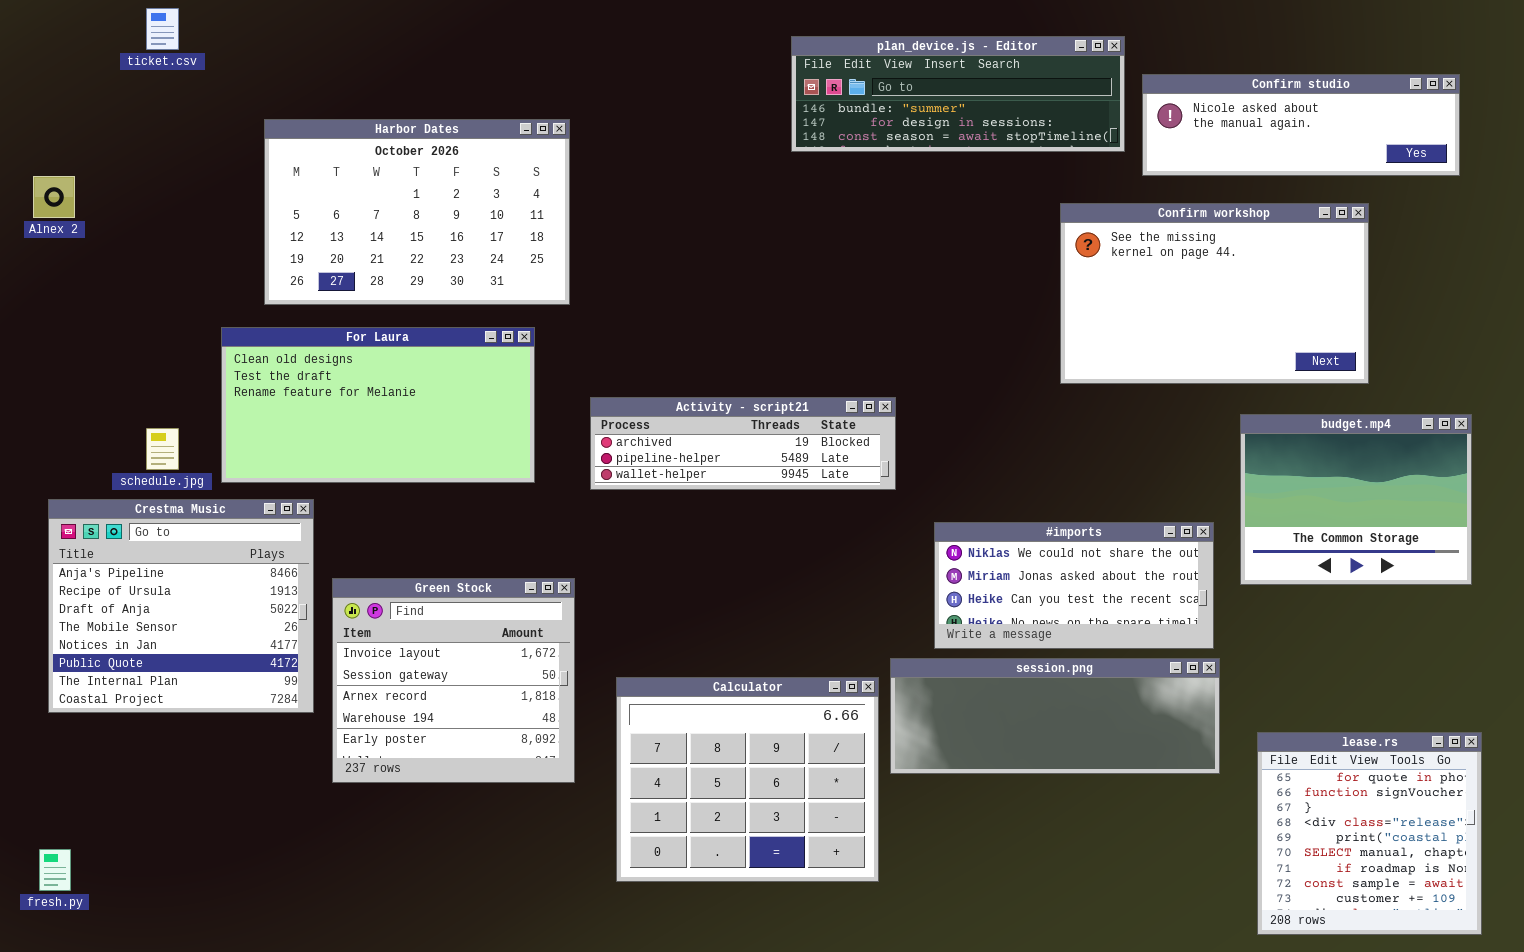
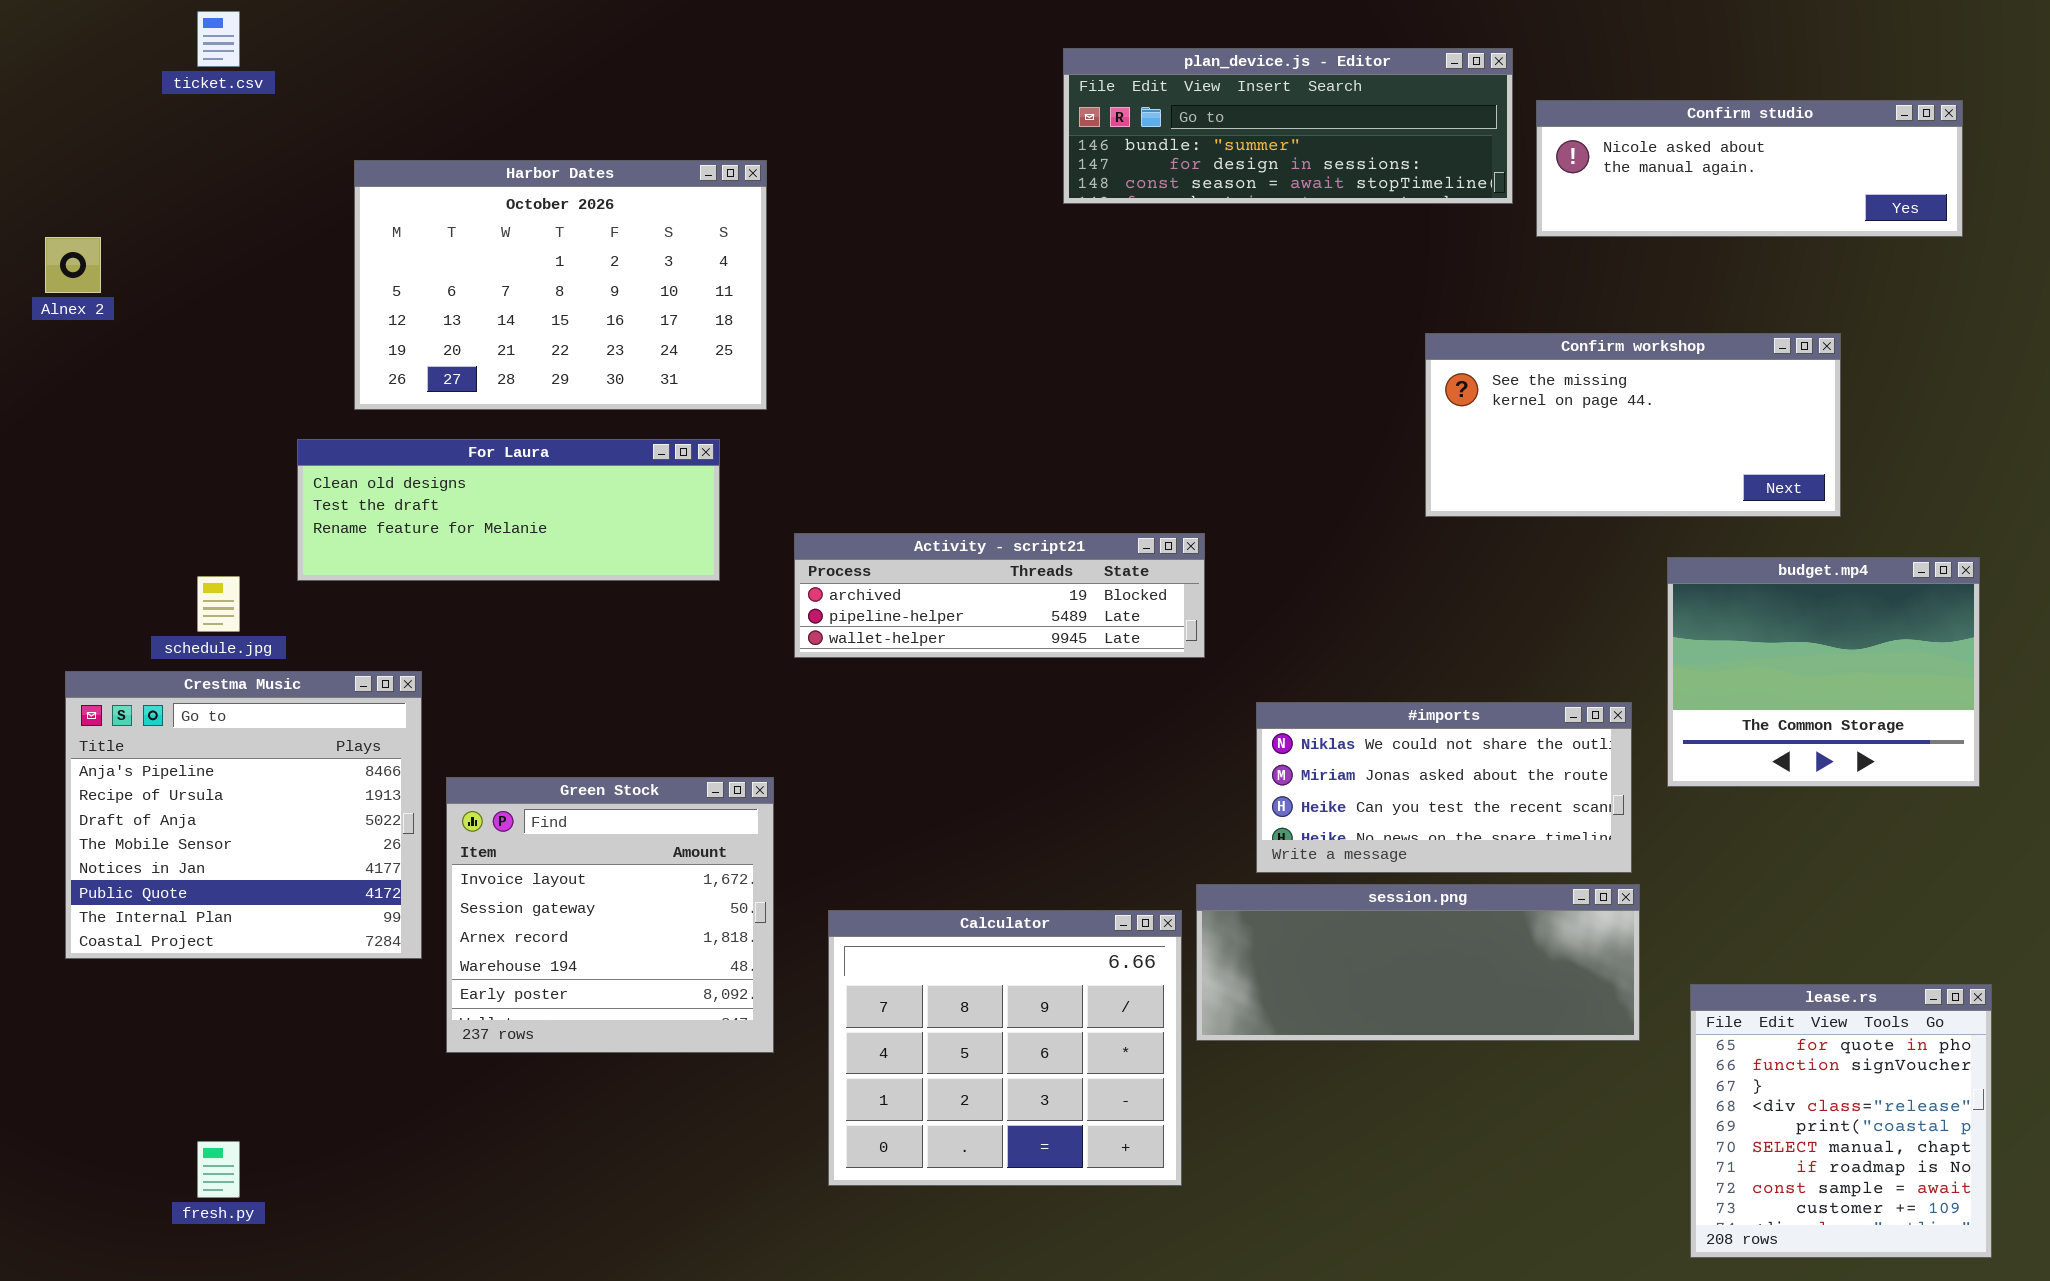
Confirm workshop: [1060,203,1369,384] -> [1425,333,1841,517], resized
For Laura: [221,327,535,483] -> [297,439,720,581], resized
fresh.py: [39,849,71,891] -> [197,1141,240,1198], moved

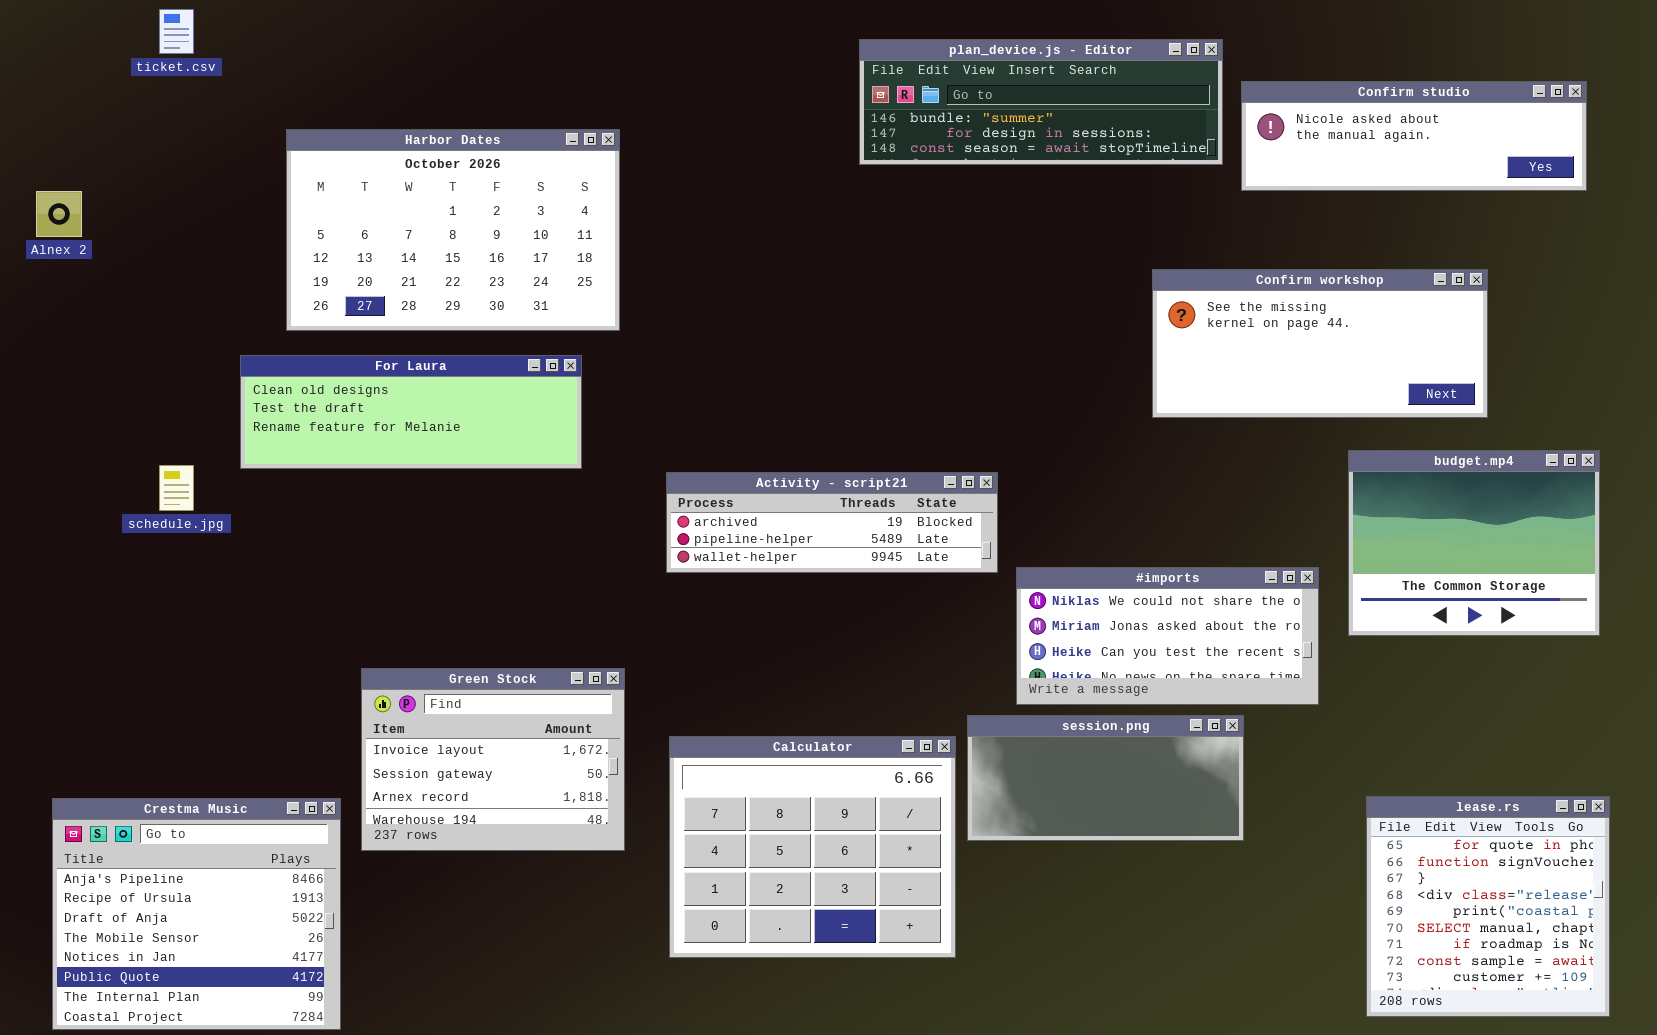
Activity - script21: [794,533,1205,658] -> [666,472,998,573], moved
Crestma Music: [65,671,422,959] -> [52,798,341,1030], moved
Green Stock: [446,777,774,1053] -> [361,668,625,851], resized
session.png: [1196,884,1640,1041] -> [967,715,1244,841], resized

